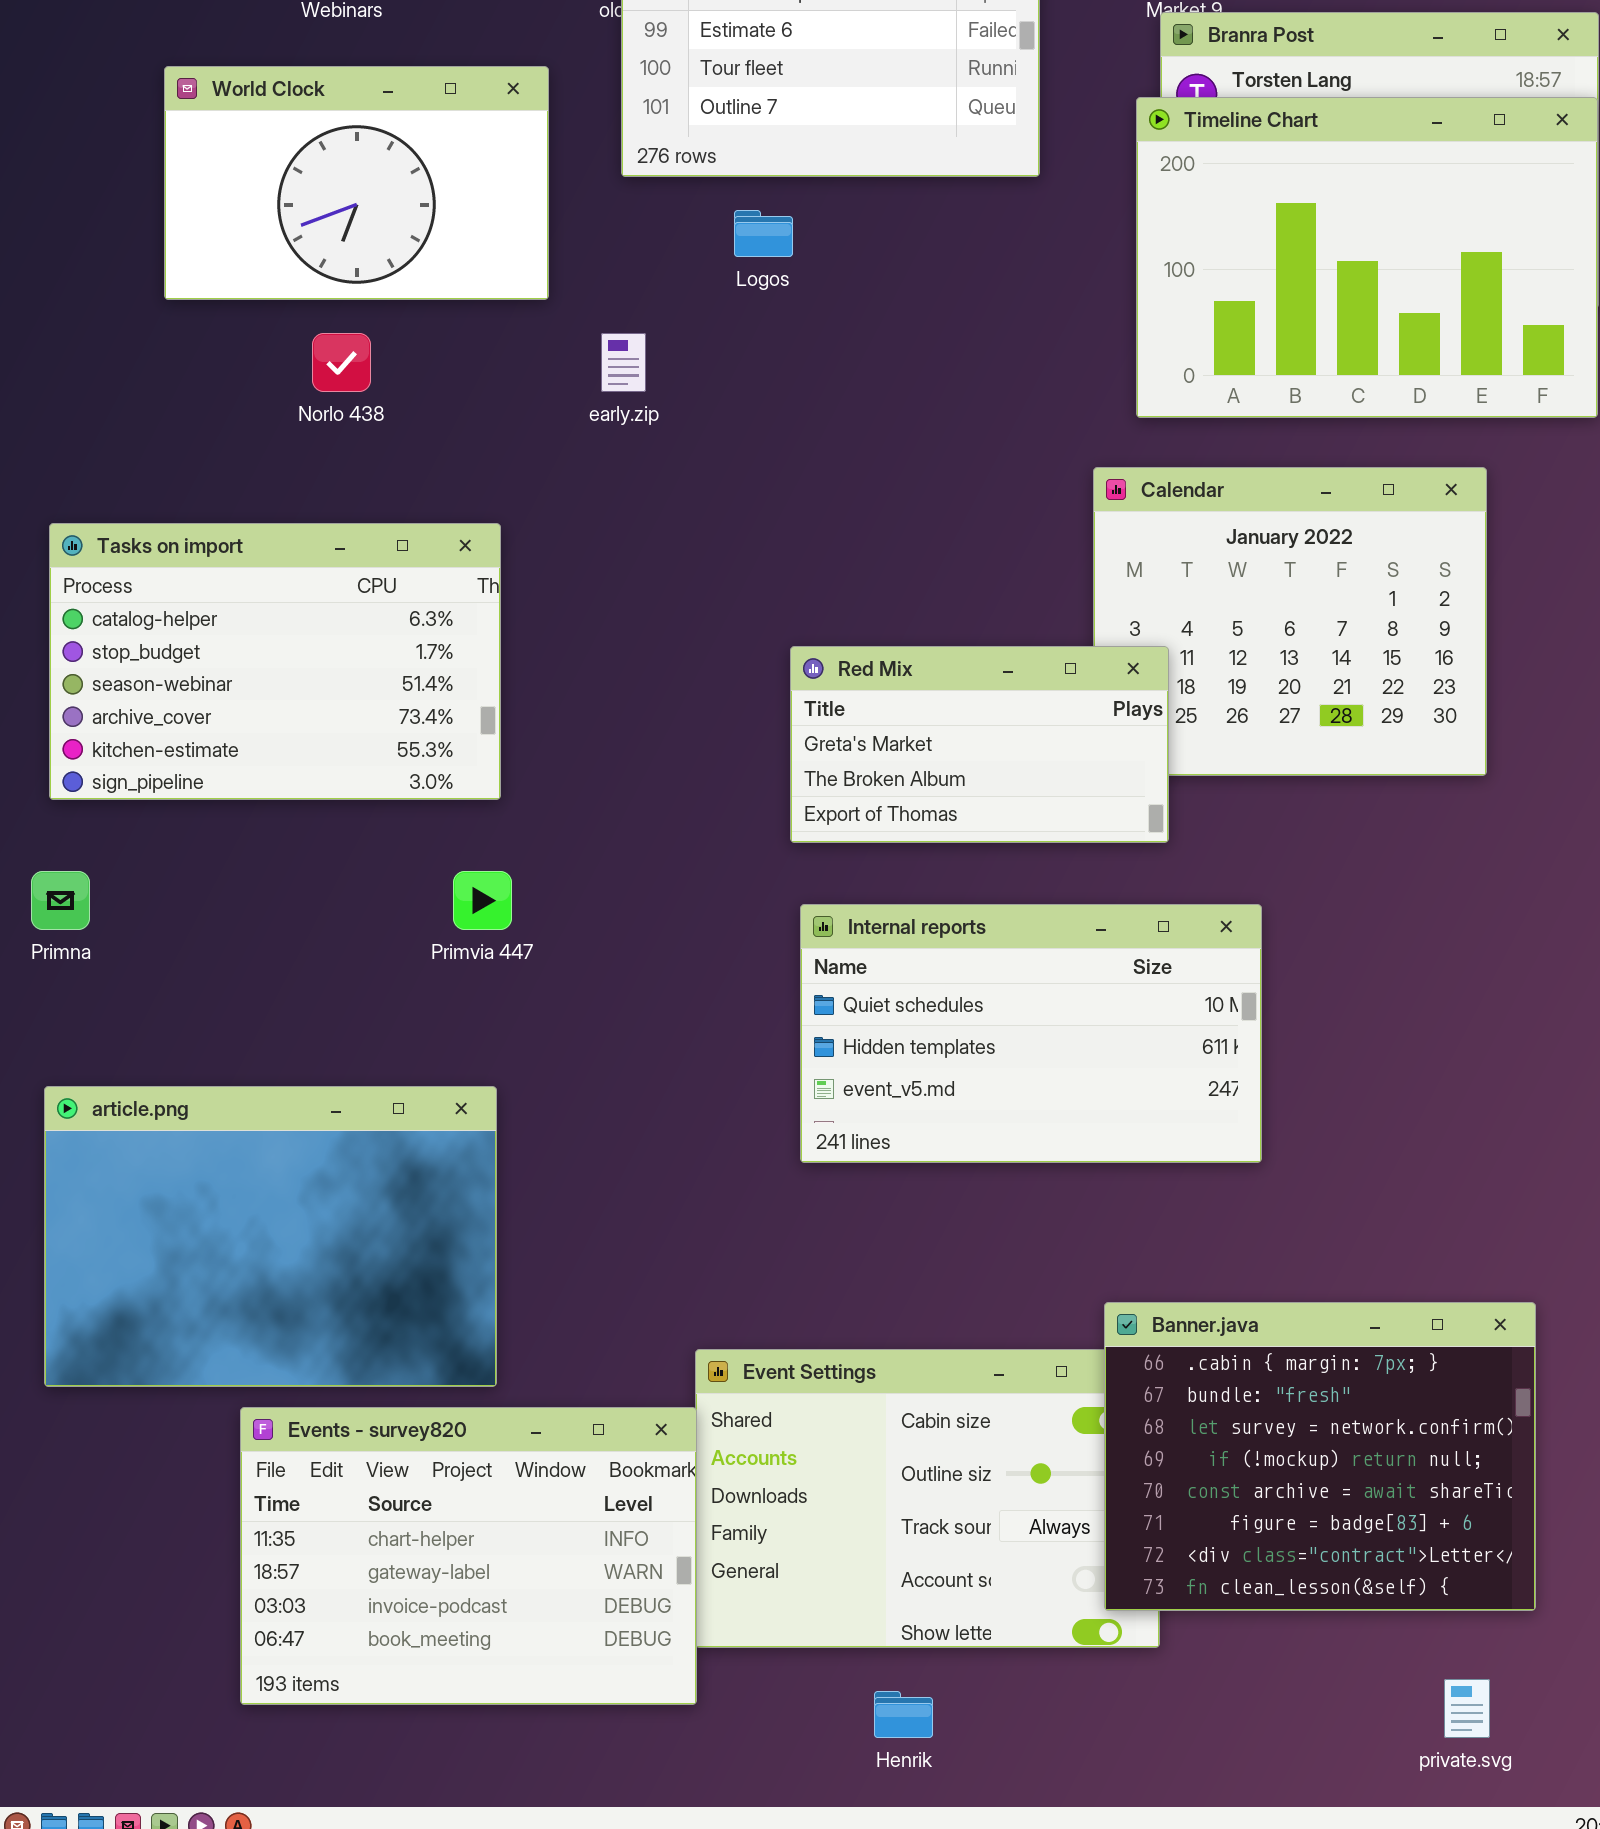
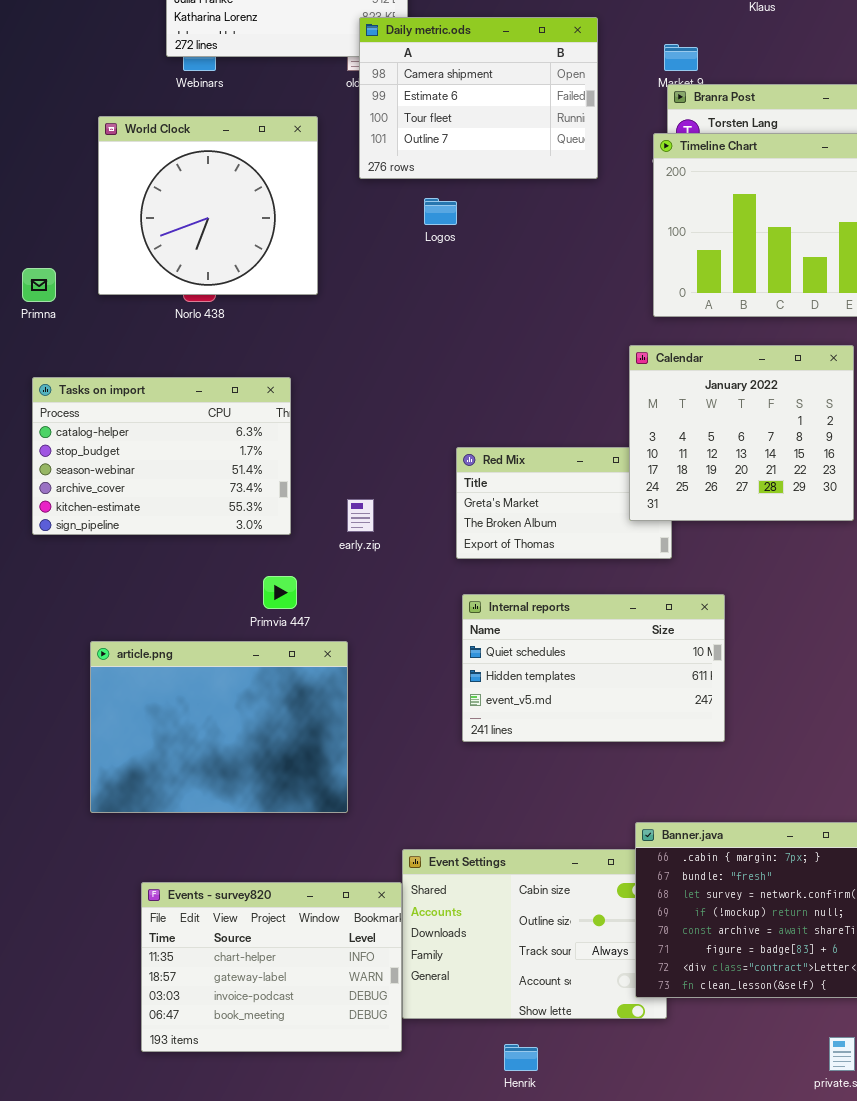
World Clock: [164,66,549,300] -> [98,116,318,295], resized
early.zip: [601,333,646,392] -> [347,499,374,532], moved
Calendar: [1093,467,1487,776] -> [629,345,854,521], raised
Primna: [31,871,90,930] -> [22,268,56,302], moved
article.png: [44,1086,497,1387] -> [90,641,348,813], moved

